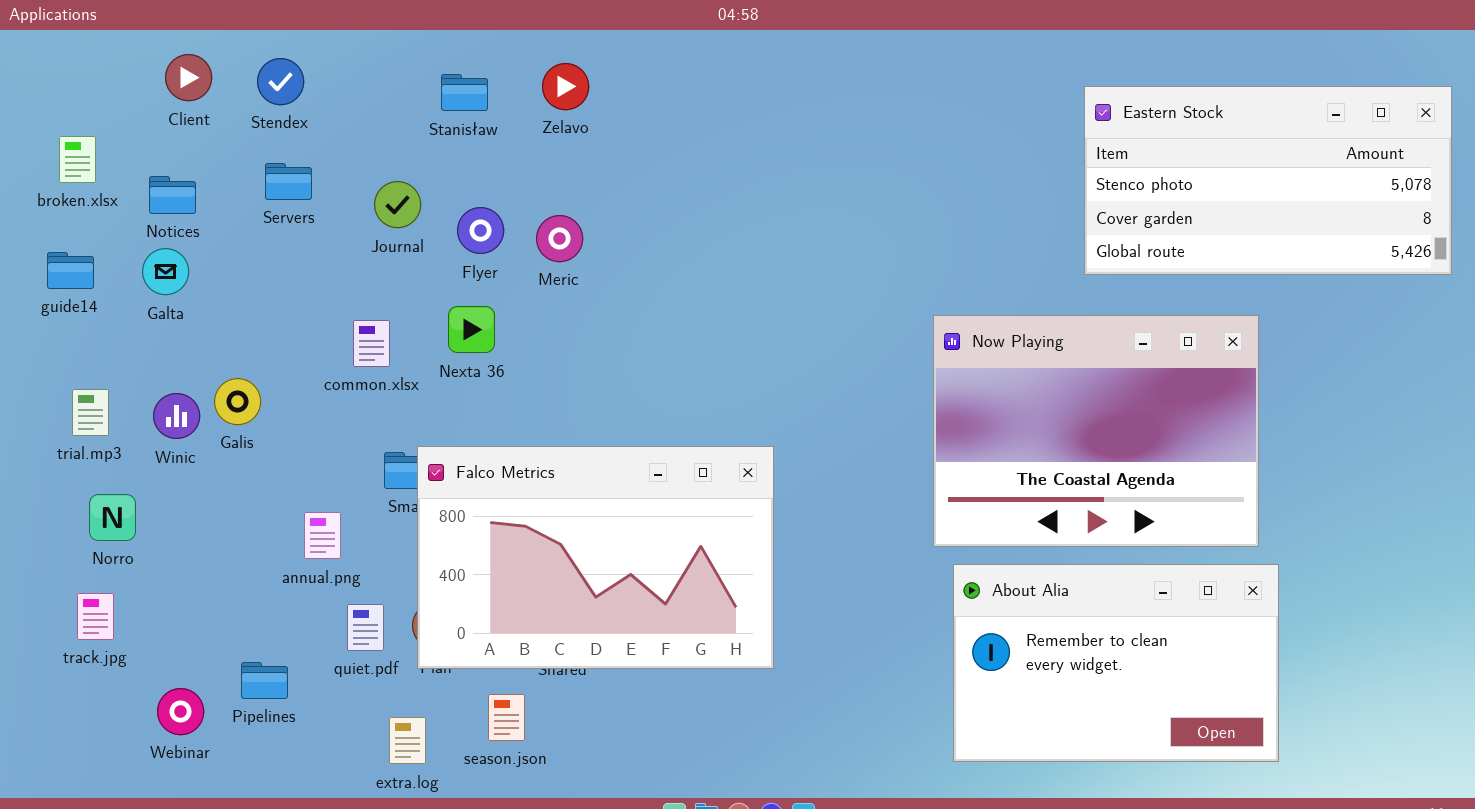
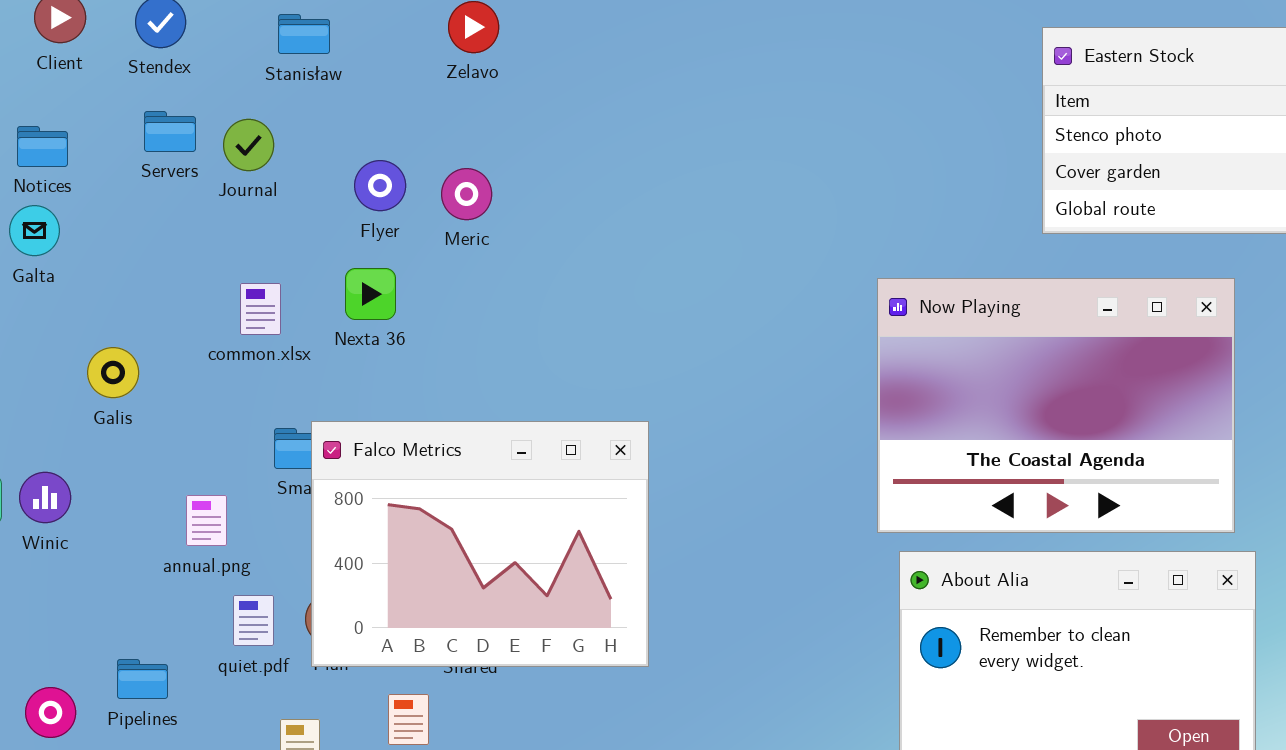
Stanisław: [441,74,488,111] -> [278,14,330,54], moved
Journal: [374,181,421,228] -> [223,119,274,171], moved
Winic: [153,393,200,439] -> [19,472,71,523], moved
Falco Metrics: [417,446,774,669] -> [311,421,649,667], resized

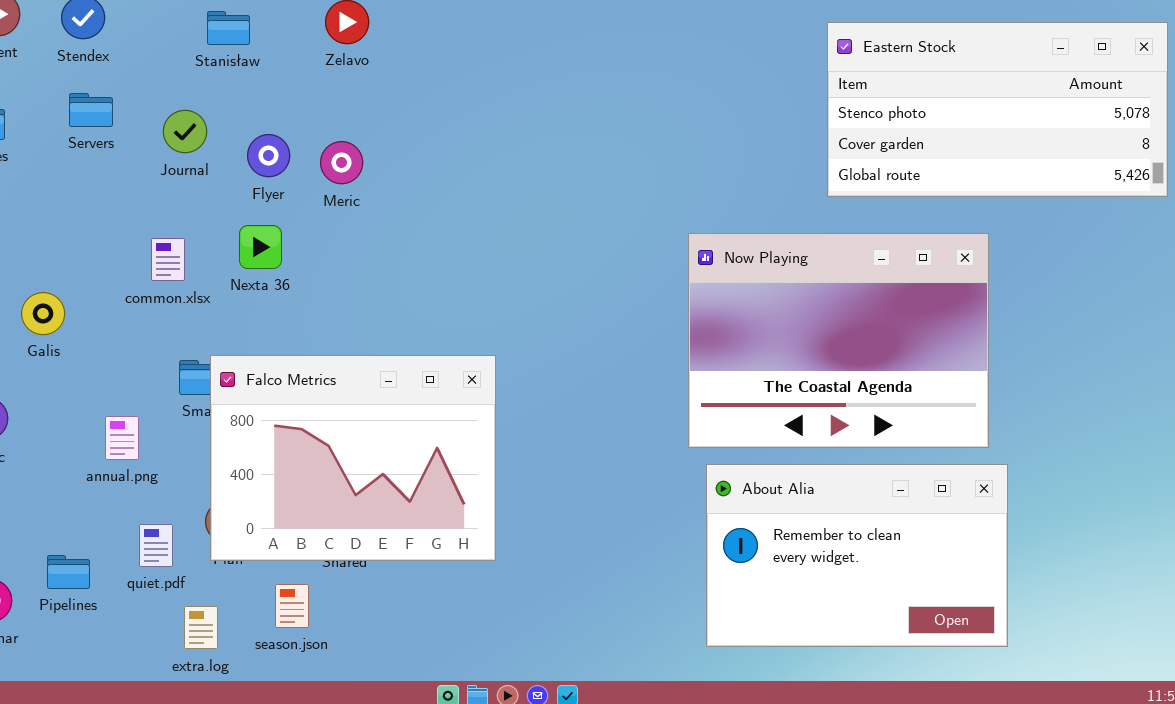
Stanisław: [278,14,330,54] -> [207,11,250,45], moved
Journal: [223,119,274,171] -> [163,110,207,153], moved
quiet.pdf: [233,595,274,646] -> [139,524,173,567], moved

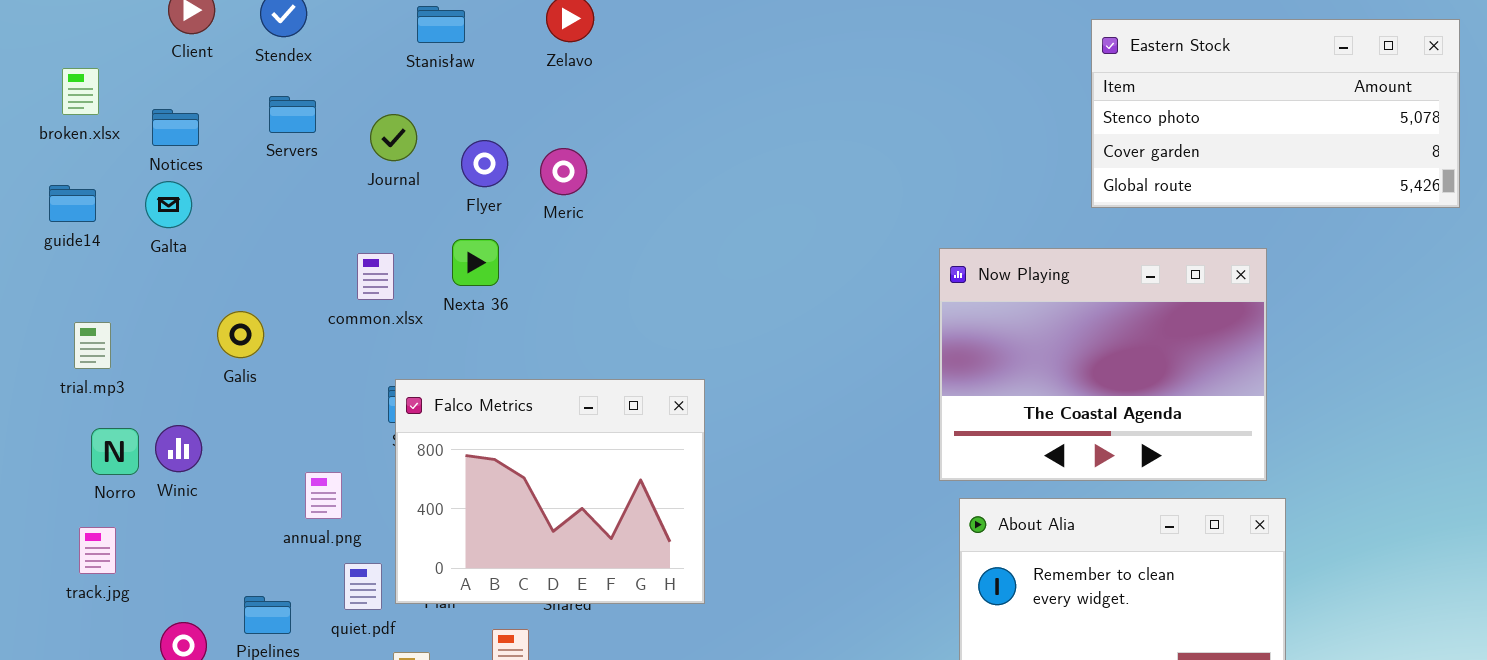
Falco Metrics: [210,355,496,561] -> [395,379,705,604], moved
annual.png: [105,416,139,460] -> [305,472,342,519], moved

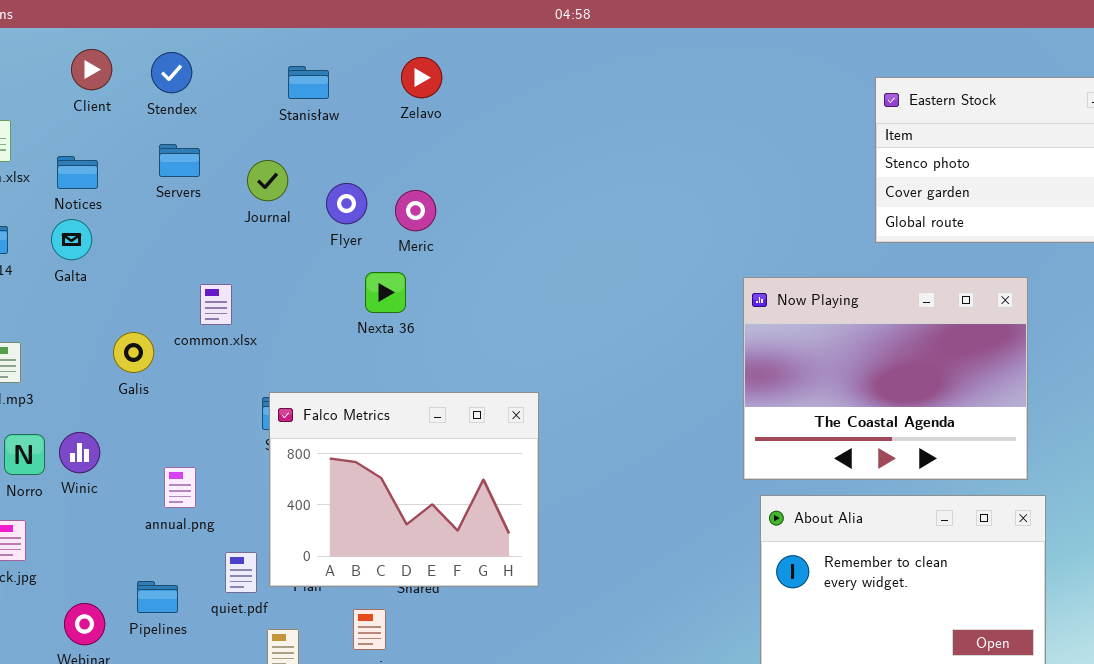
Nexta 36: [452,239,499,286] -> [365,272,406,313], moved
common.xlsx: [357,253,394,300] -> [200,284,232,325], moved
annual.png: [305,472,342,519] -> [164,467,196,508], moved

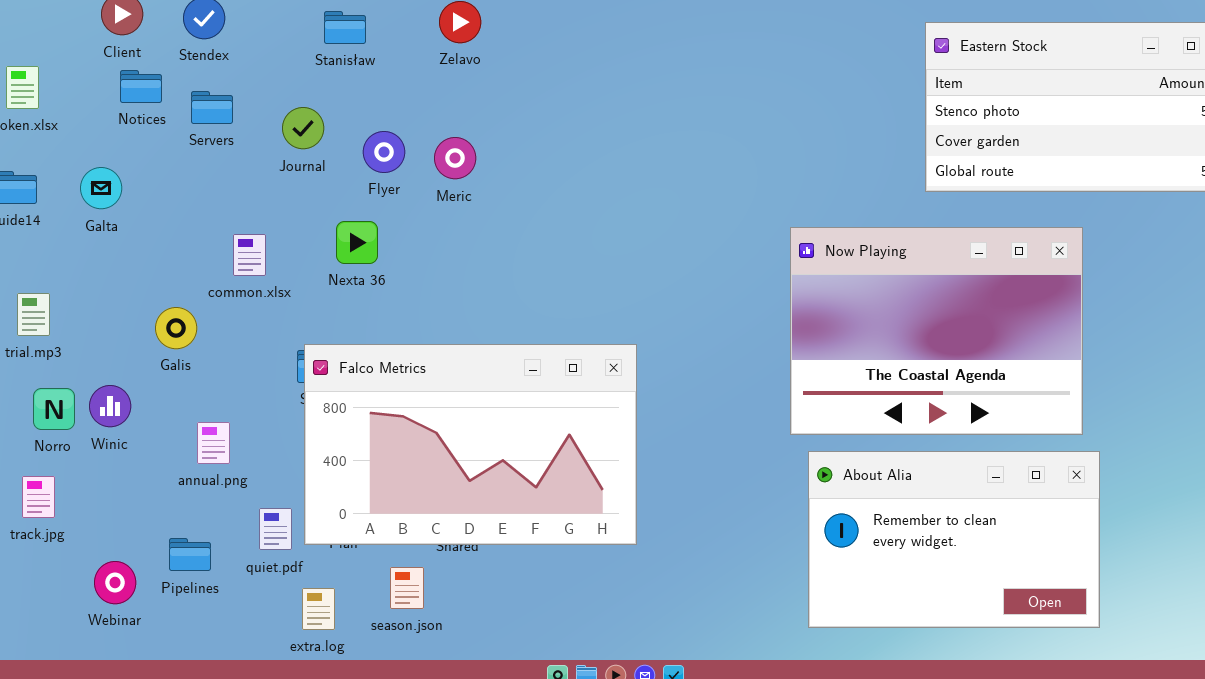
Notices: [57,156,98,189] -> [120,70,162,103], moved
Nexta 36: [365,272,406,313] -> [336,221,378,264], moved
Galis: [113,332,154,373] -> [155,307,197,349], moved
Falco Metrics: [269,392,539,587] -> [304,344,637,545], resized

